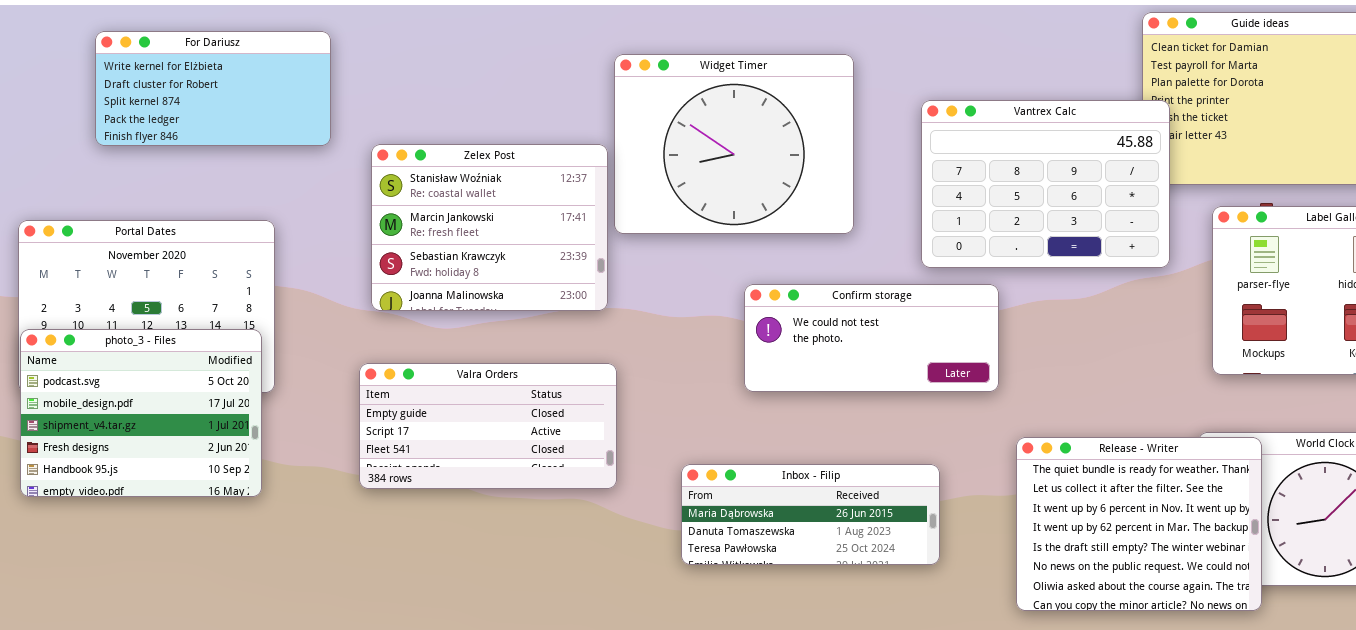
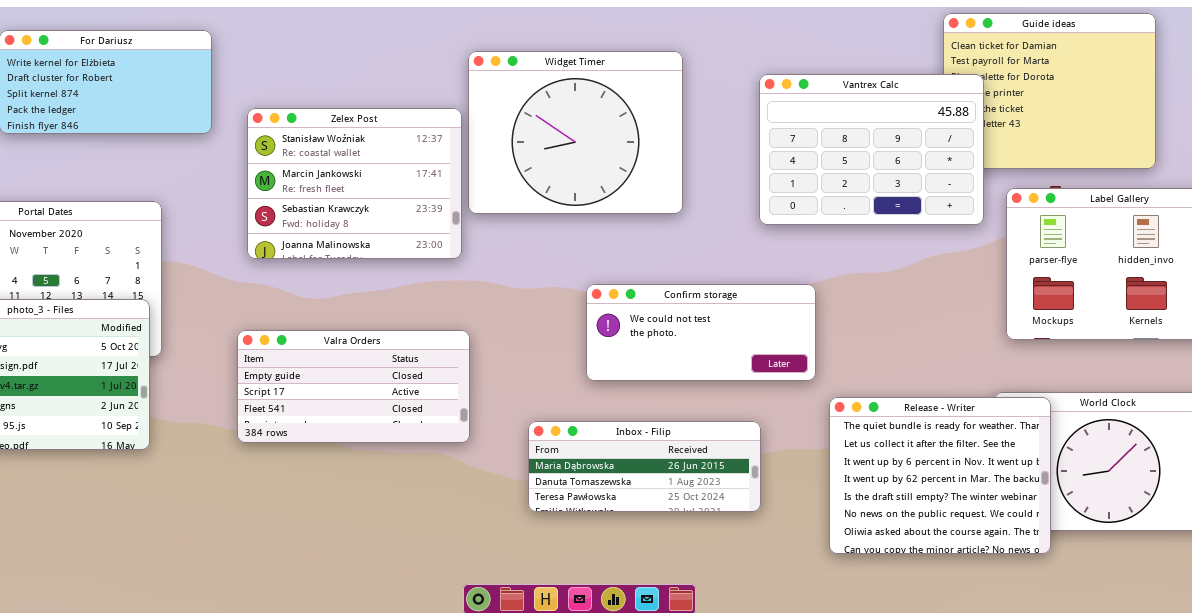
Vantrex Calc: [921,100,1170,268] -> [759,74,984,225], moved
Zelex Post: [371,144,608,311] -> [247,108,462,259], moved
Confirm storage: [744,284,999,392] -> [586,284,816,381], moved

